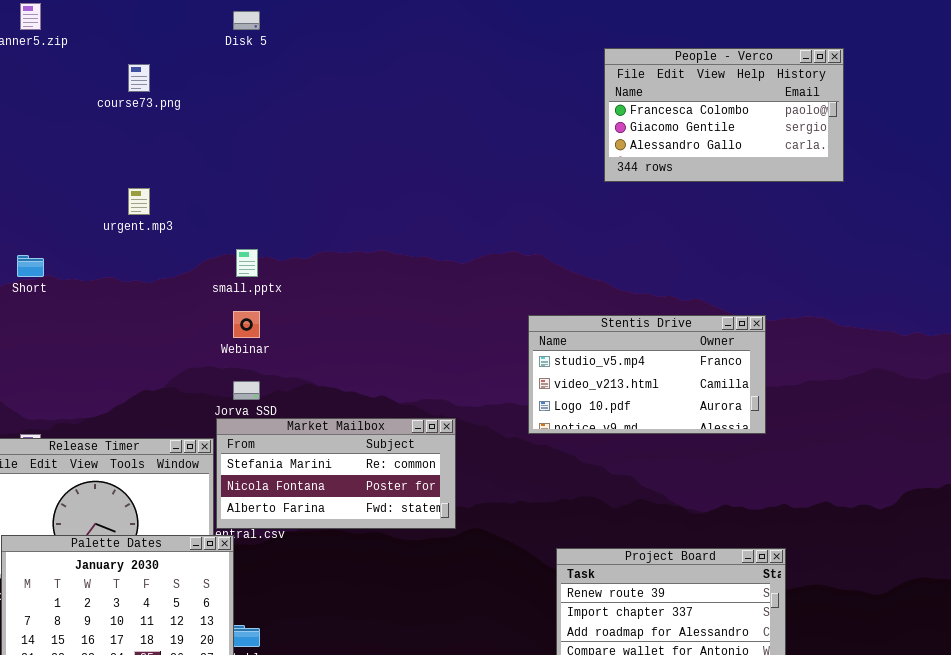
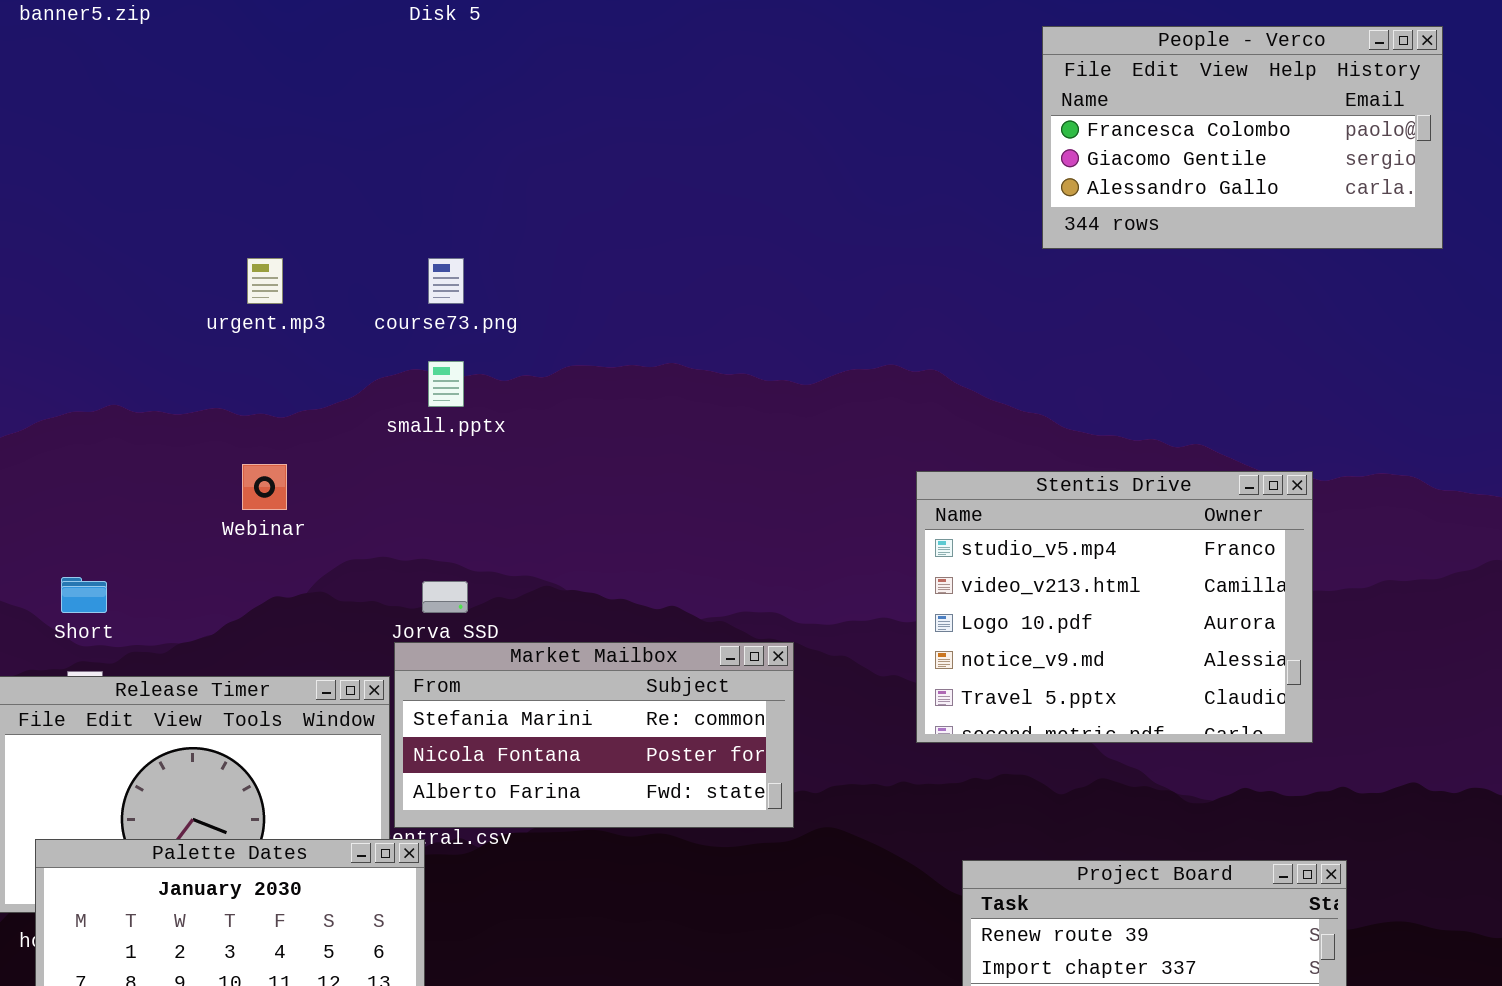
course73.png: [128,64,150,92] -> [428,258,464,304], moved
Short: [17,255,44,277] -> [61,577,107,613], moved
Webinar: [233,311,260,338] -> [242,464,287,510], moved
Stentis Drive: [528,315,766,434] -> [916,471,1313,743], resized

